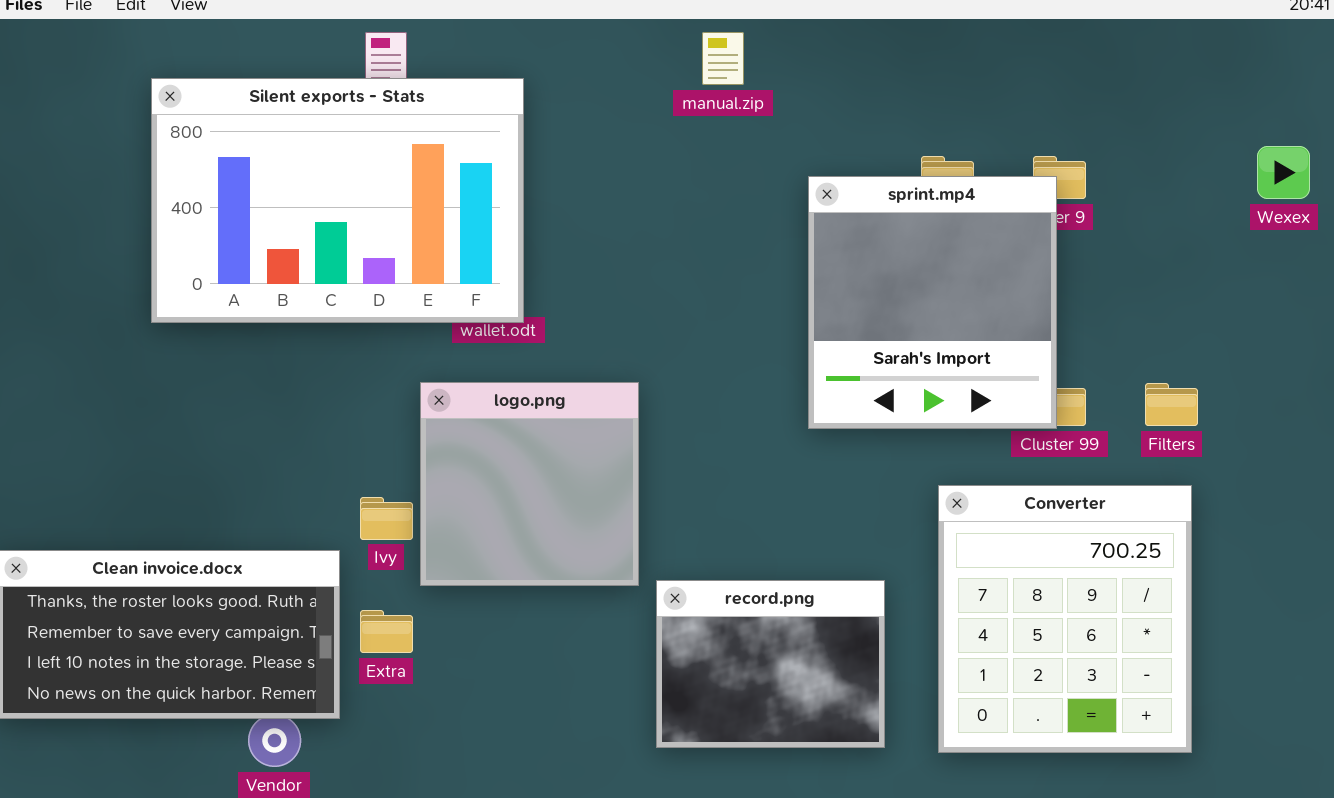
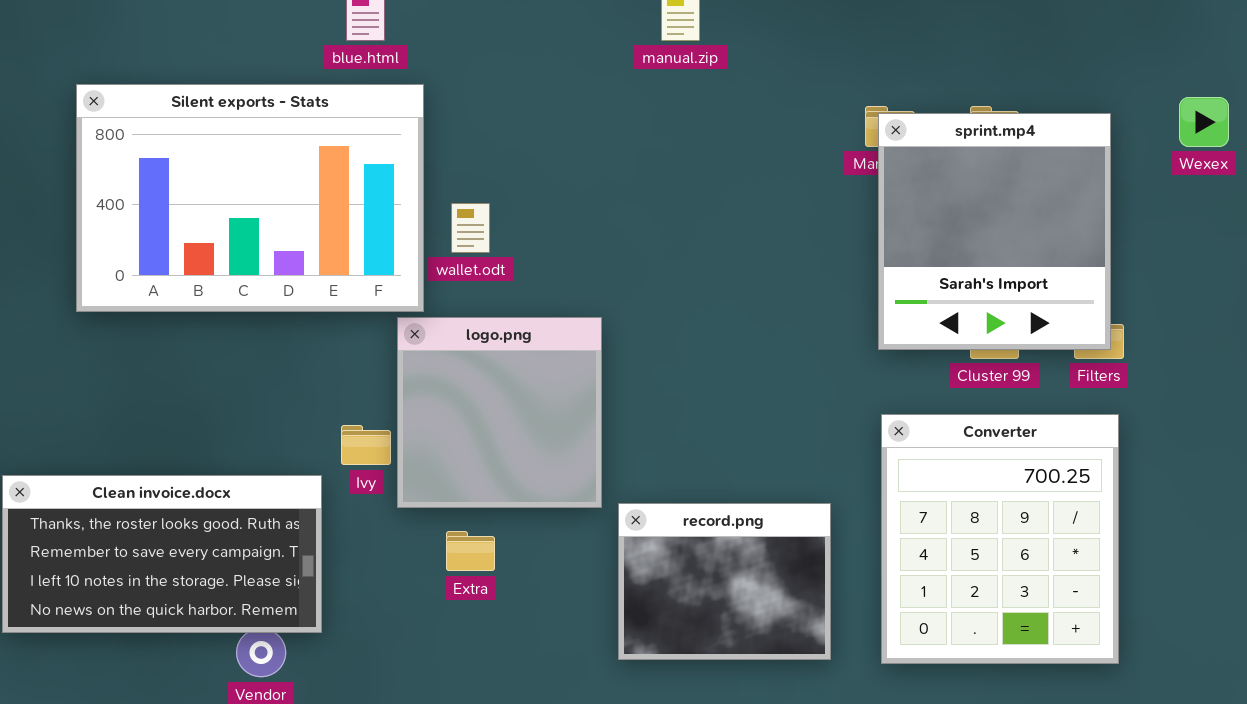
Silent exports - Stats: [151,78,524,323] -> [76,84,424,312], moved
sprint.mp4: [808,176,1057,429] -> [878,113,1111,350], moved
Extra: [360,610,413,653] -> [446,531,495,571], moved

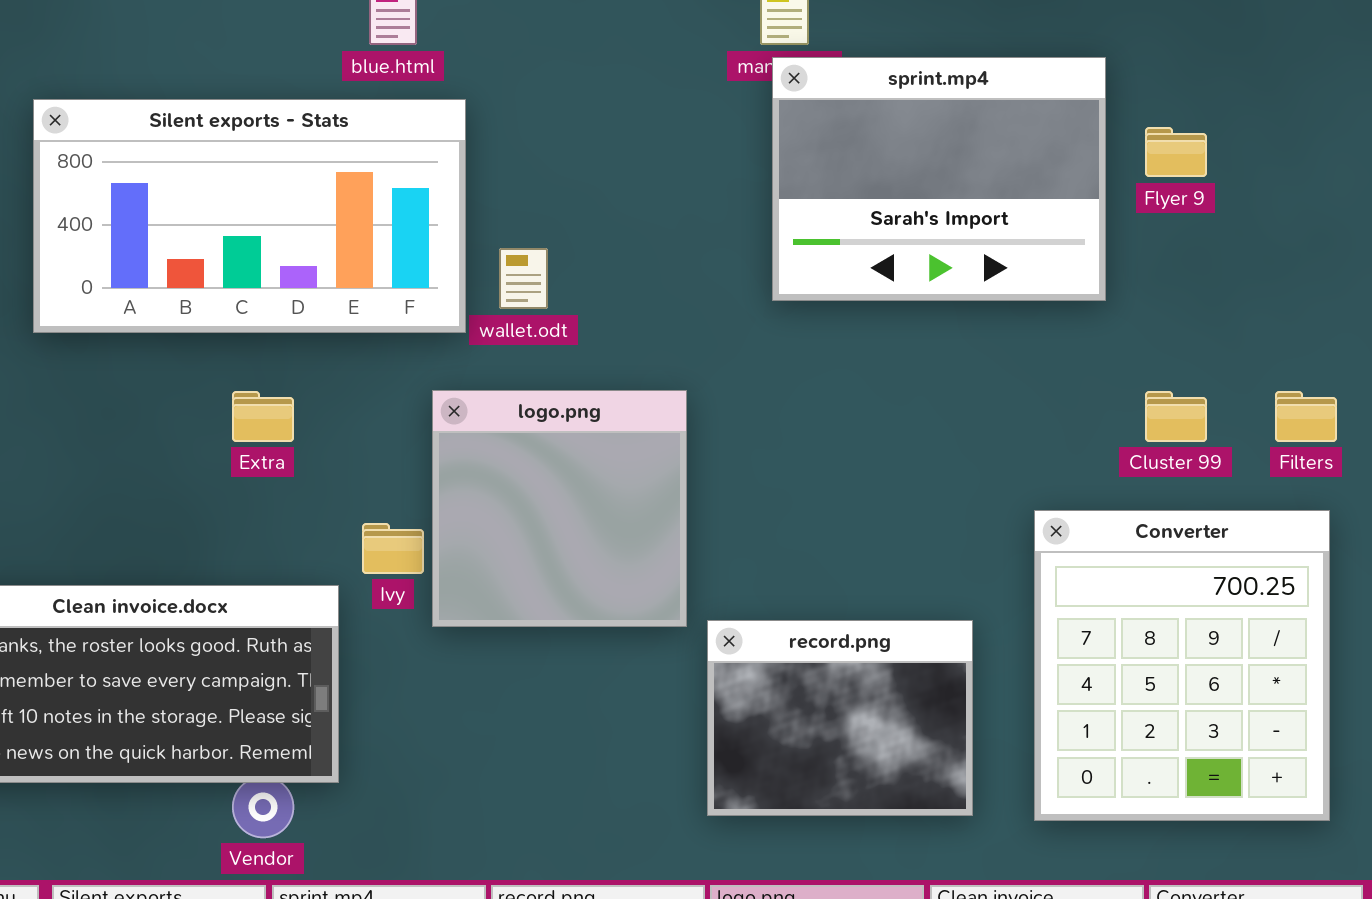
Silent exports - Stats: [76,84,424,312] -> [33,99,466,333], resized
sprint.mp4: [878,113,1111,350] -> [772,57,1106,301], moved, resized
Extra: [446,531,495,571] -> [232,391,294,442], moved

